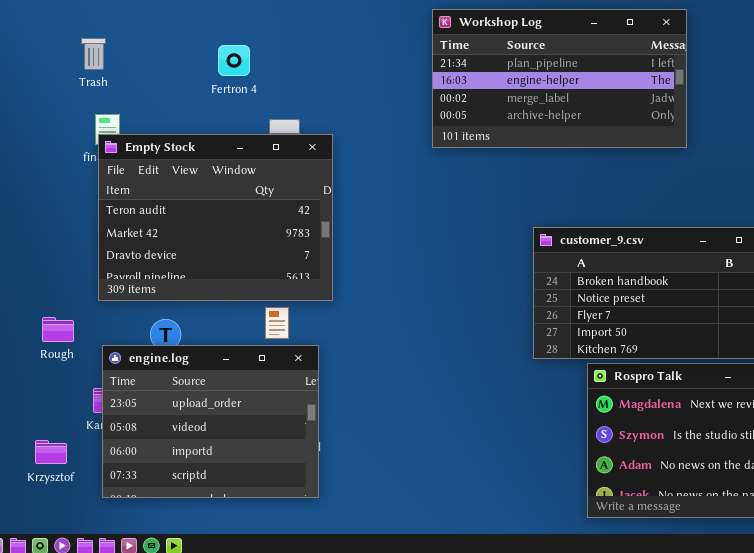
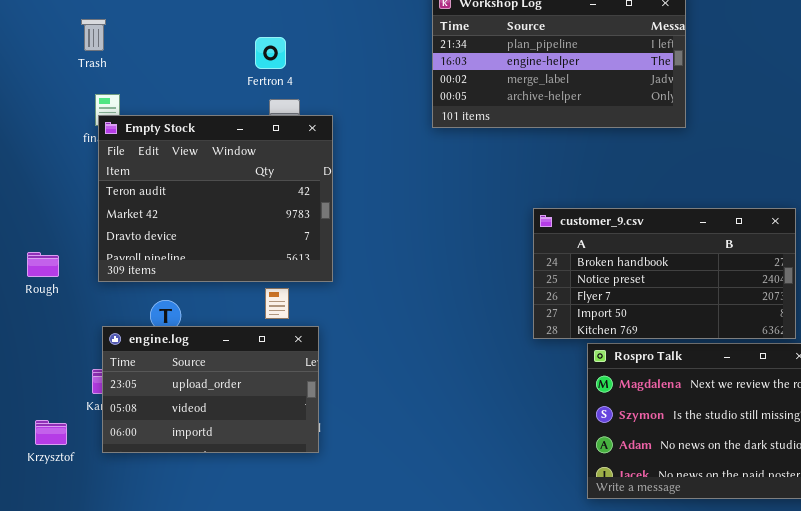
Fertron 4: [218,45,250,76] -> [255,37,286,69], moved
Rough: [42,317,74,342] -> [27,252,59,277], moved
engine.log: [102,345,319,498] -> [102,326,319,453], resized

